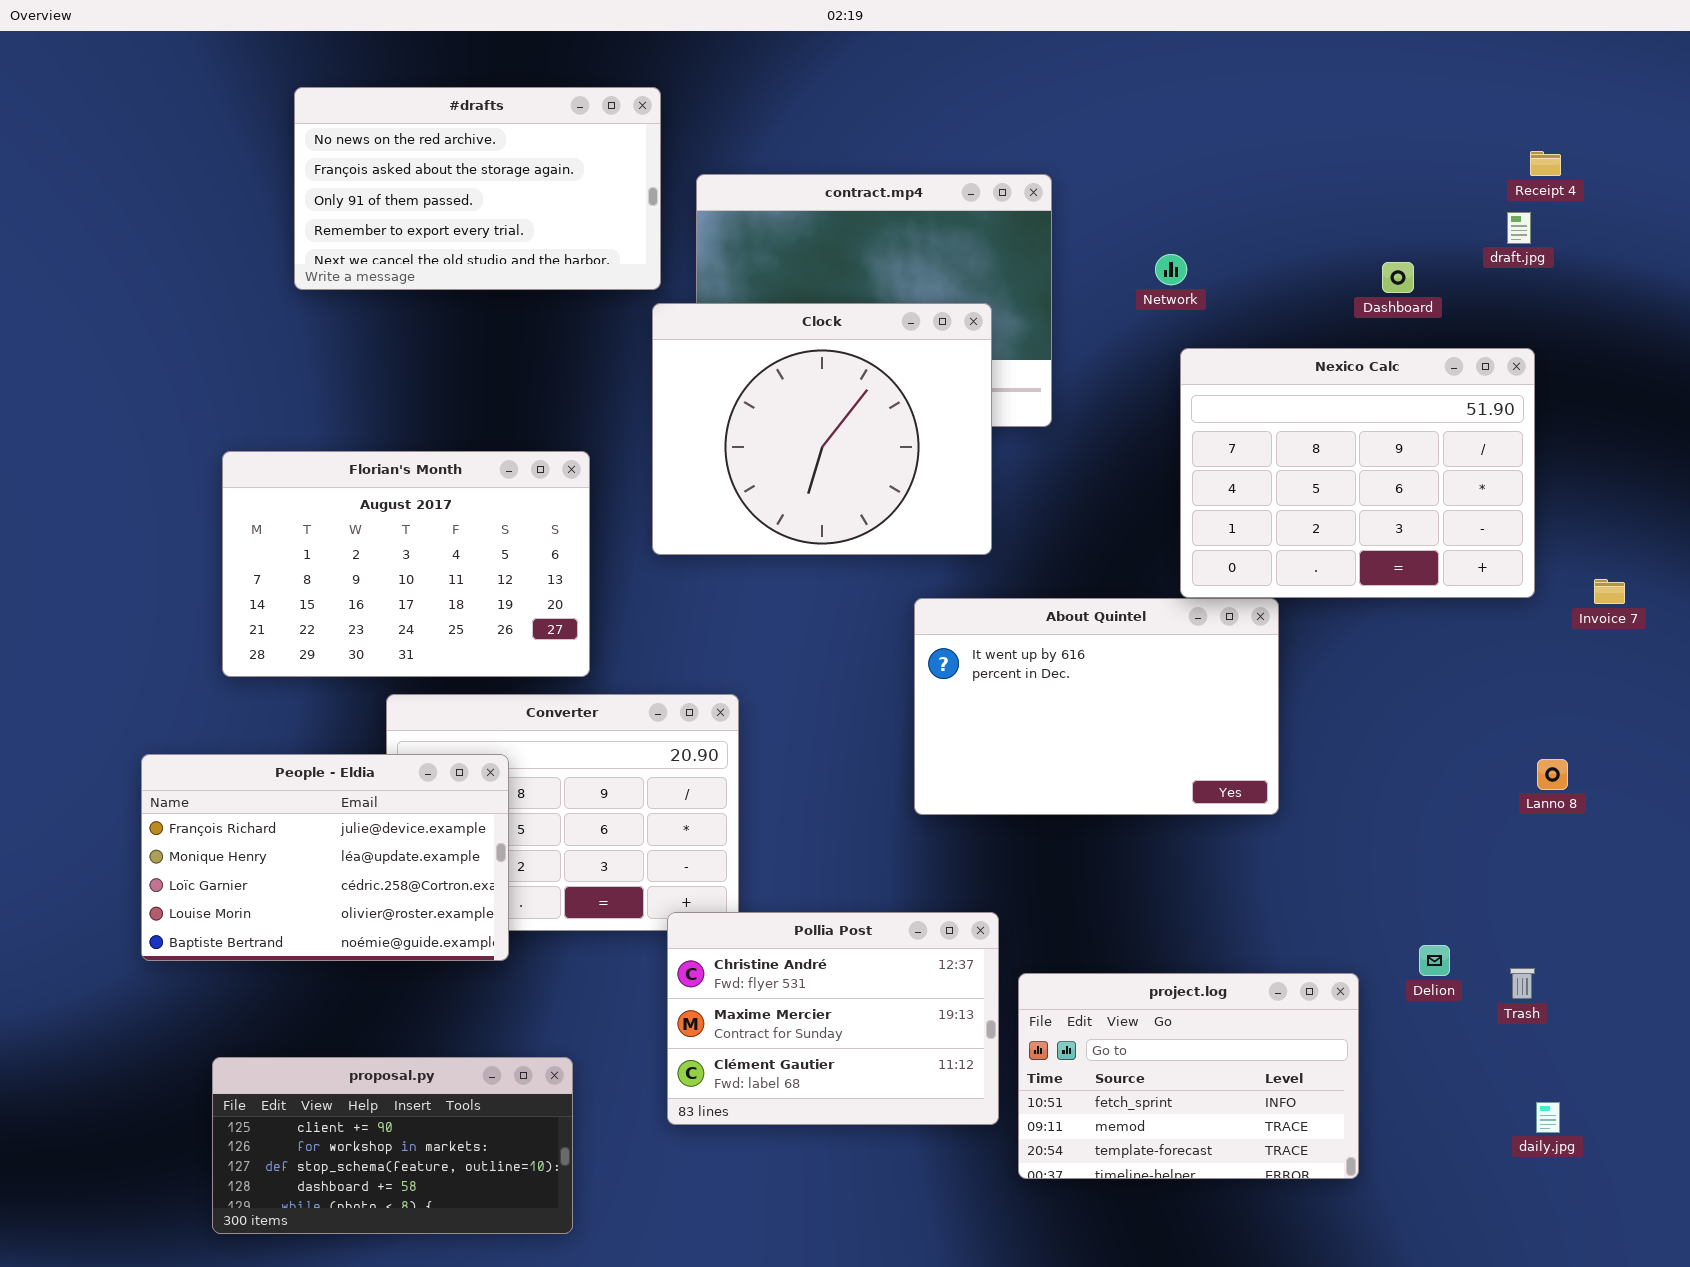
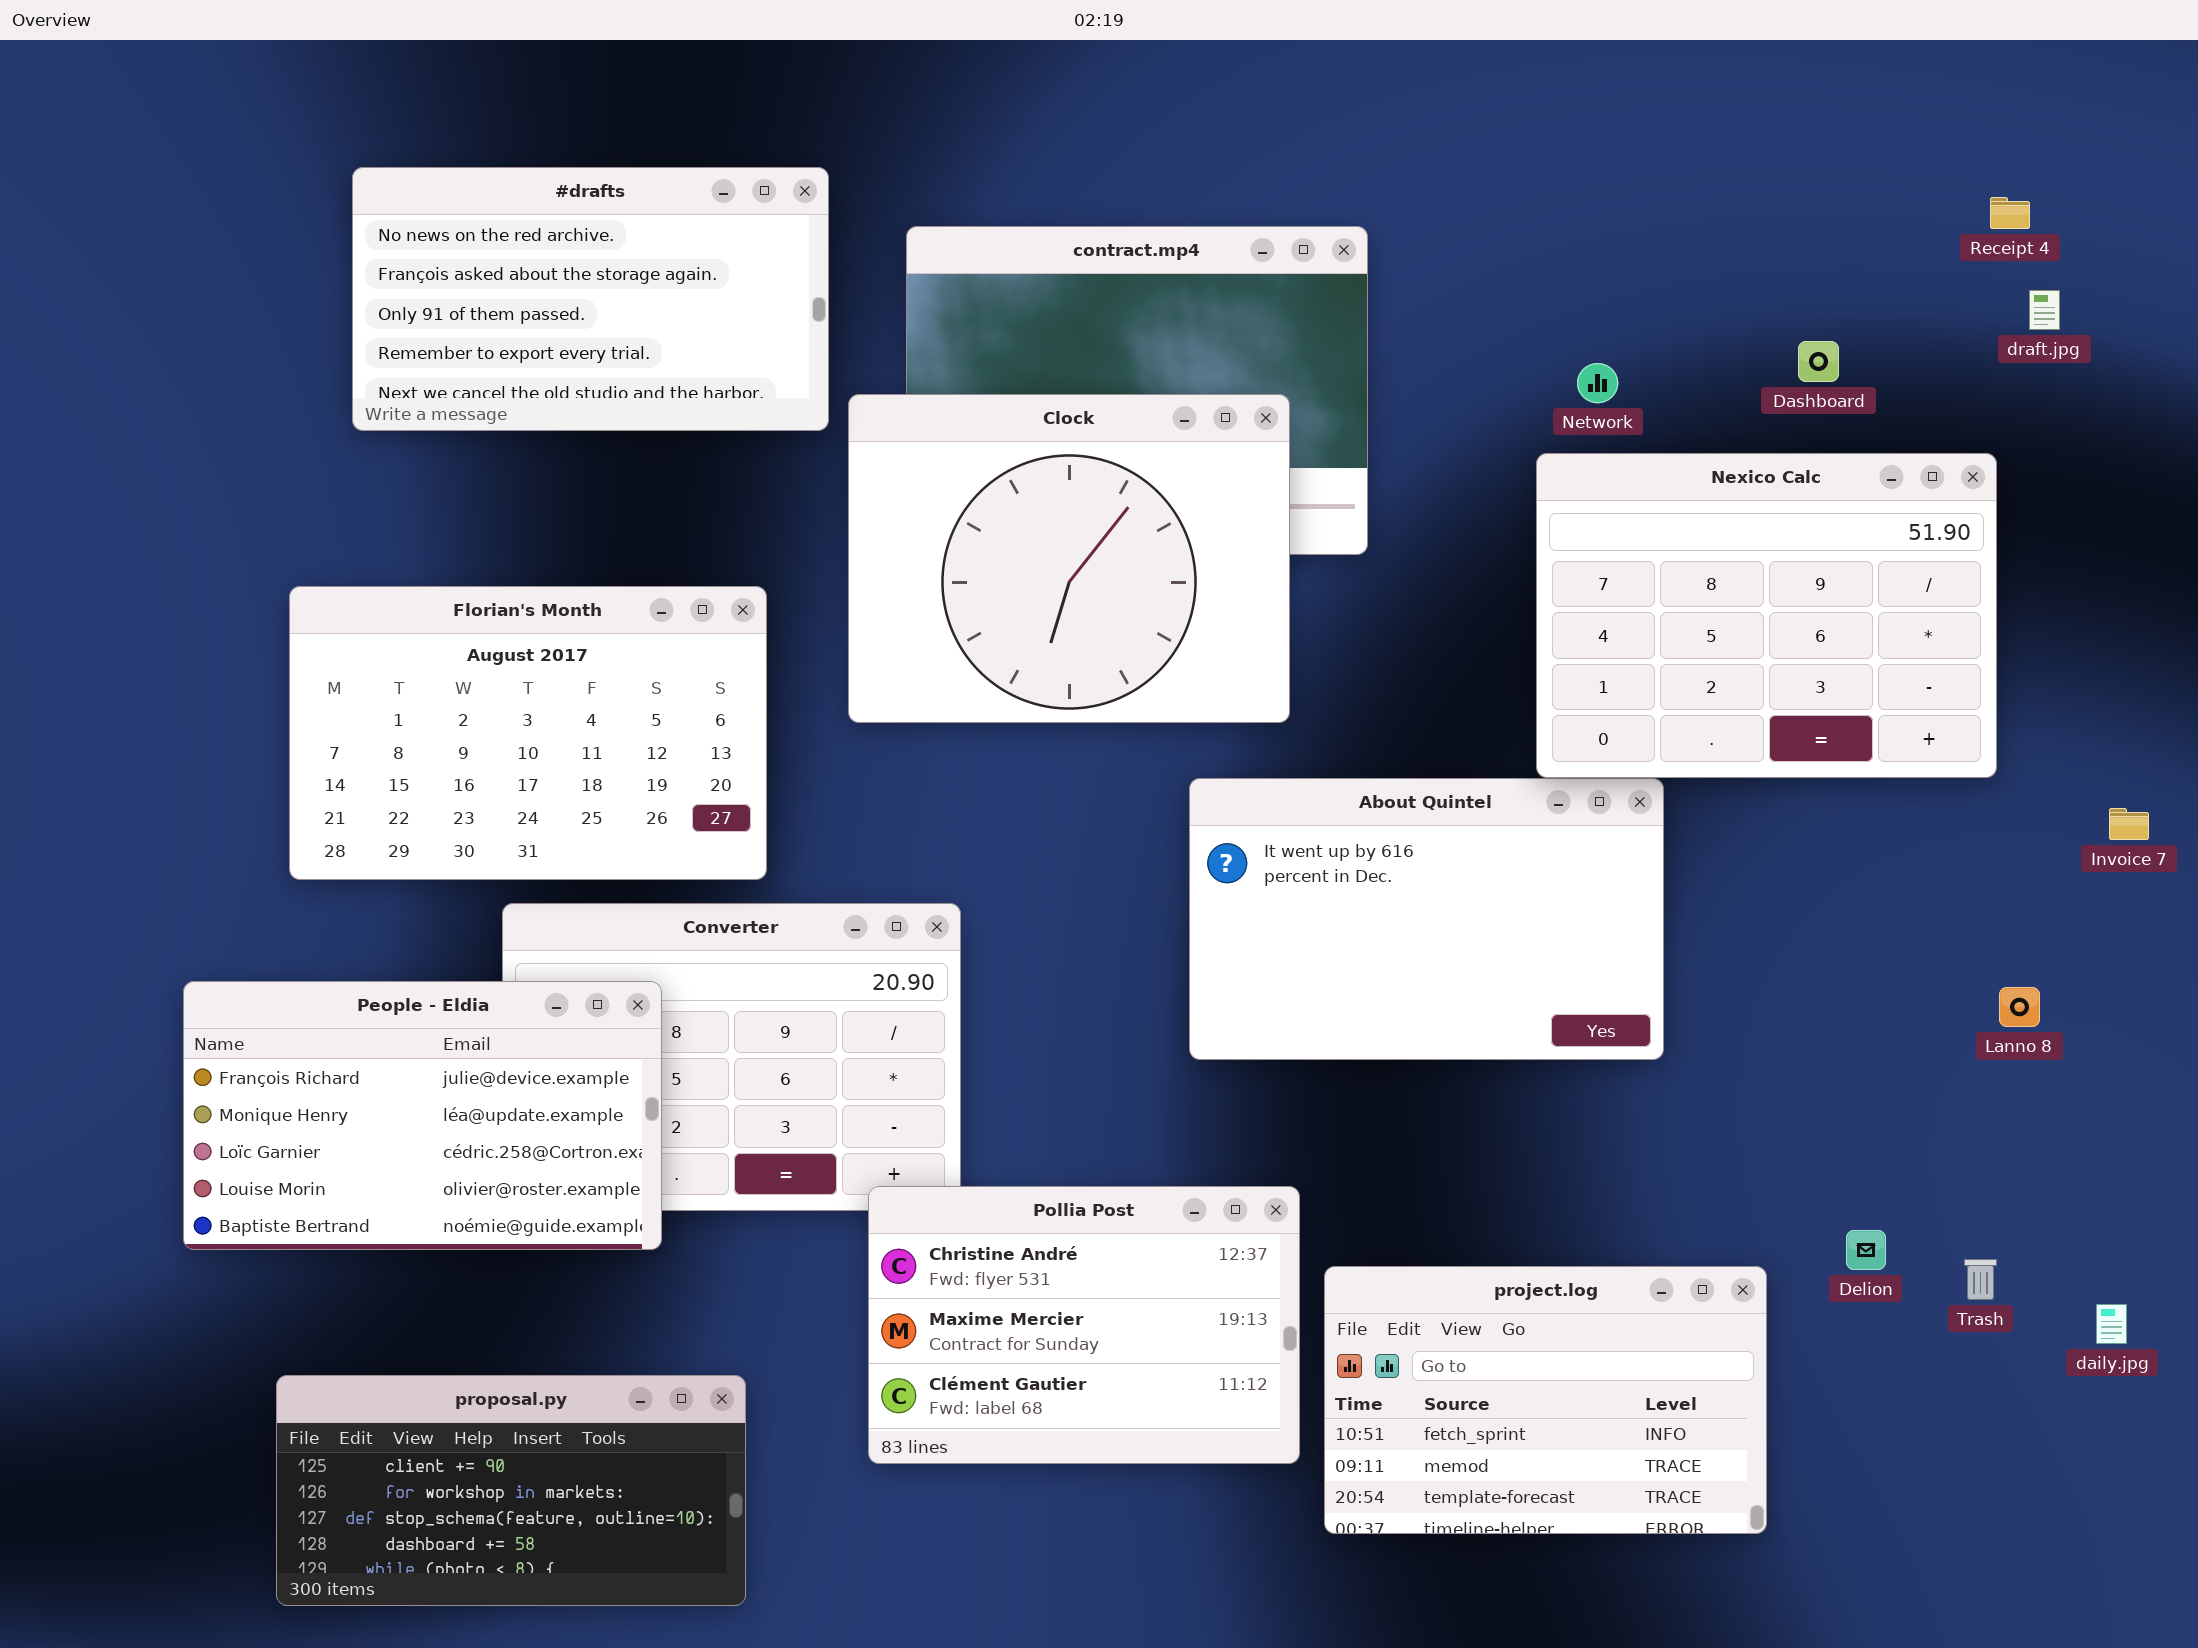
#drafts: [294,87,661,290] -> [352,167,829,431], moved
draft.jpg: [1507,212,1531,244] -> [2029,290,2060,330], moved
Network: [1155,254,1187,285] -> [1577,363,1618,403], moved
Invoice 7: [1594,579,1625,604] -> [2109,808,2149,840], moved
daily.jpg: [1536,1102,1560,1133] -> [2096,1304,2127,1344], moved

